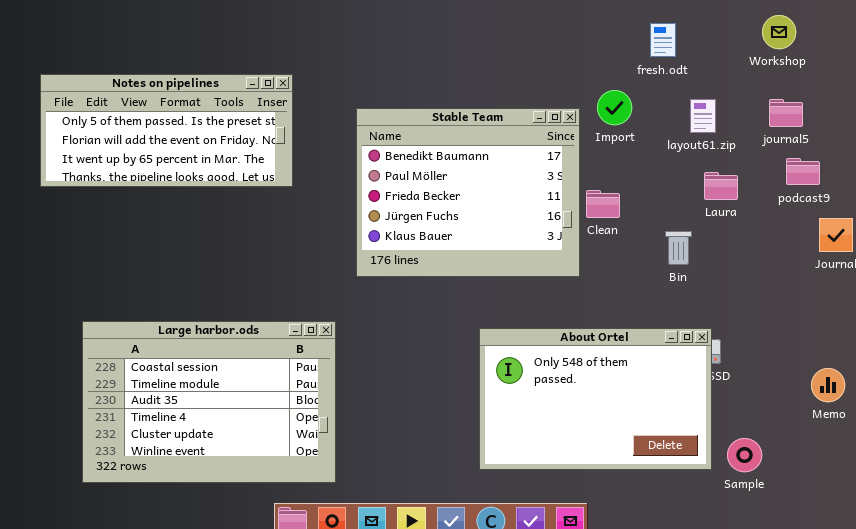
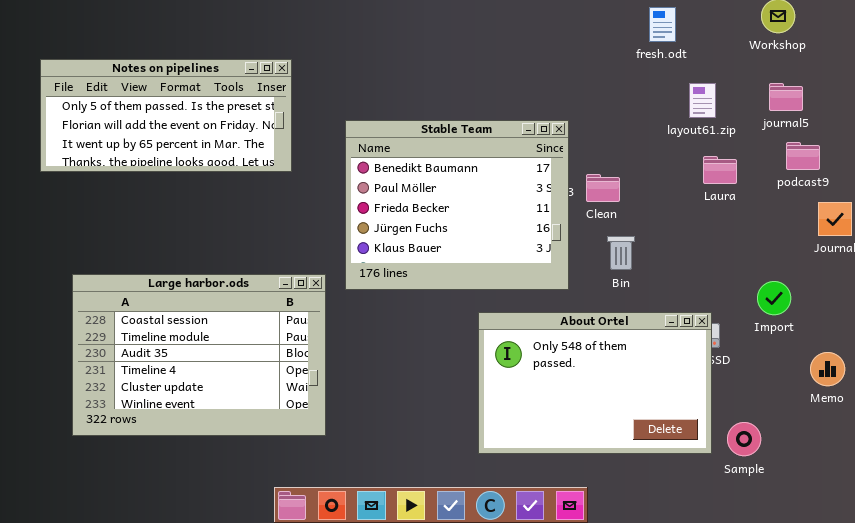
Import: [597,90,632,125] -> [757,281,791,315], moved
Stable Team: [356,108,580,277] -> [345,120,569,290], moved
Bin: [665,231,692,265] -> [607,236,635,270], moved
Large harbor.ods: [82,321,336,483] -> [72,274,326,436], moved

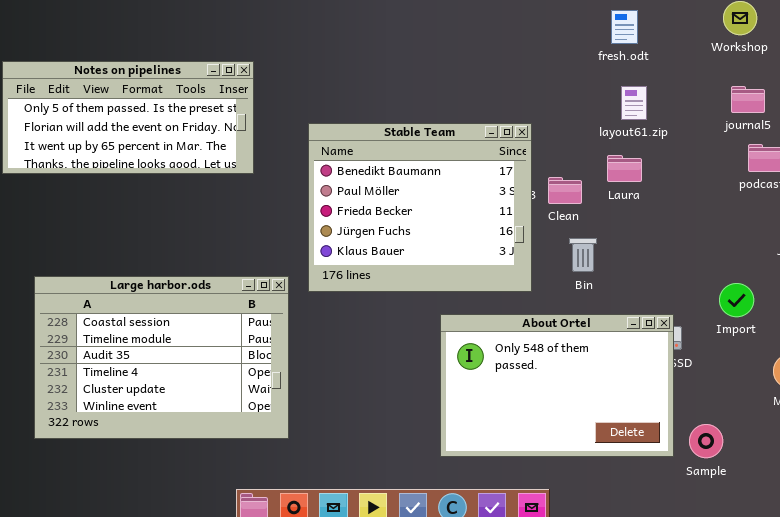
layout61.zip: [689,83,716,118] -> [621,86,647,120], moved
Laura: [703,156,737,184] -> [607,155,642,182], moved

